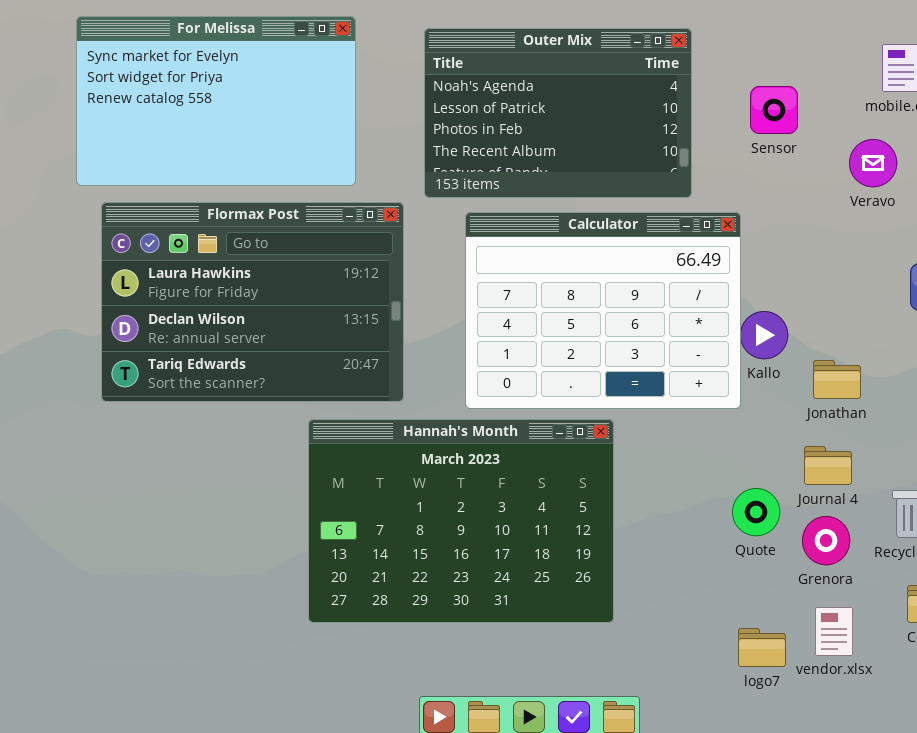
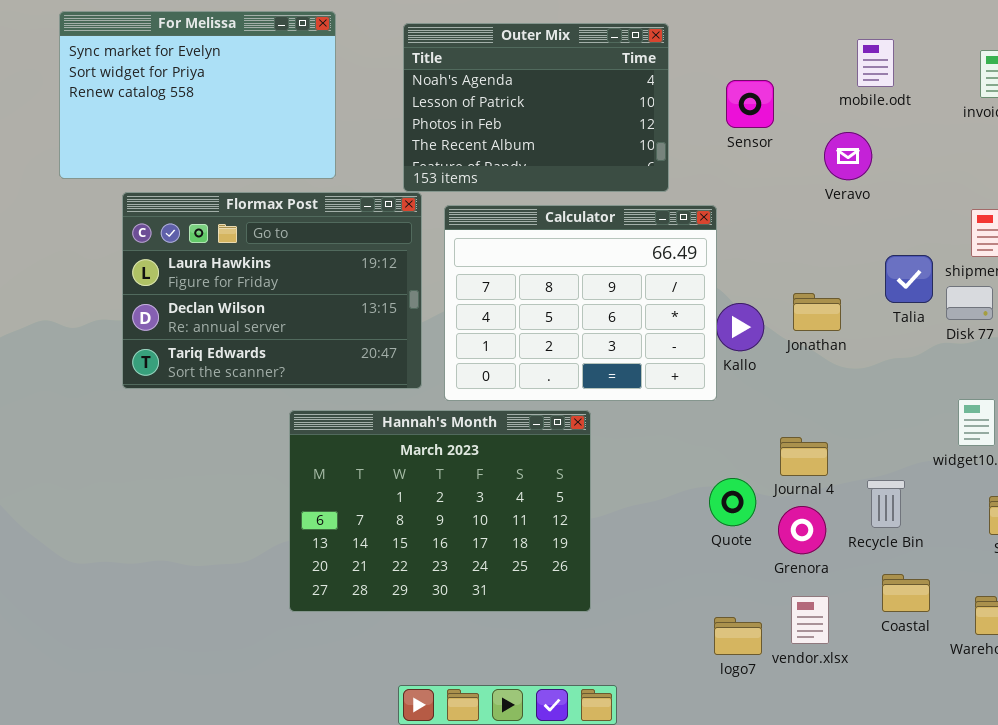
Flormax Post: [101,202,404,402] -> [122,192,422,389], moved
Jonathan: [813,360,861,399] -> [793,293,841,331], moved

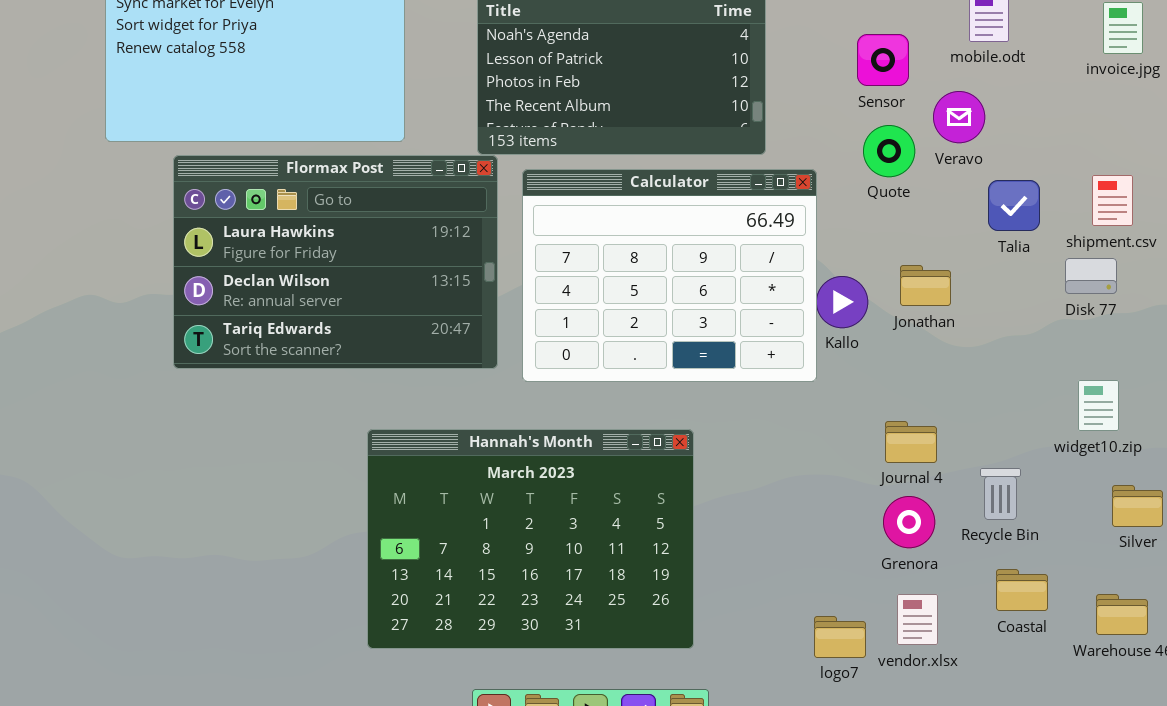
Sensor: [726,80,774,128] -> [857,34,909,86], moved
Talia: [885,255,933,303] -> [988,180,1040,231], moved
Hannah's Month: [289,410,591,612] -> [367,429,694,649], moved
Quote: [709,478,756,526] -> [863,125,915,177], moved

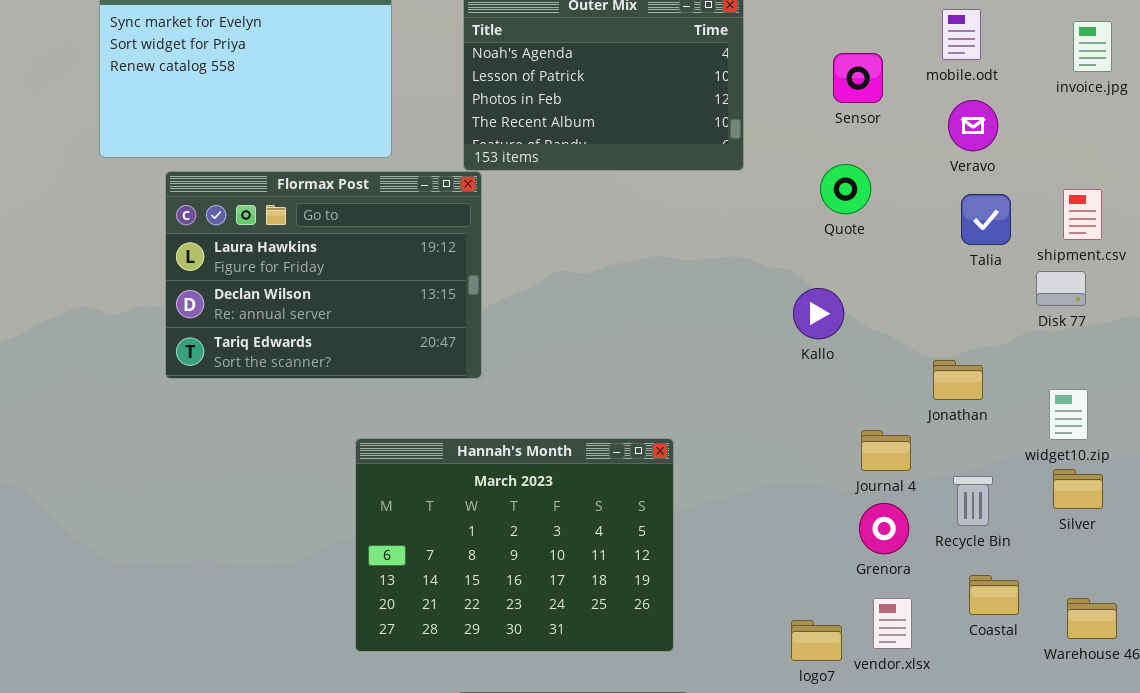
Veravo: [933,91,985,143] -> [948,100,998,151], moved
Quote: [863,125,915,177] -> [820,164,871,214], moved
Calculator: [522,169,817,382] -> none, closed
Jonathan: [900,265,951,306] -> [933,360,983,400], moved
Silver: [1112,485,1163,527] -> [1053,469,1103,509], moved

